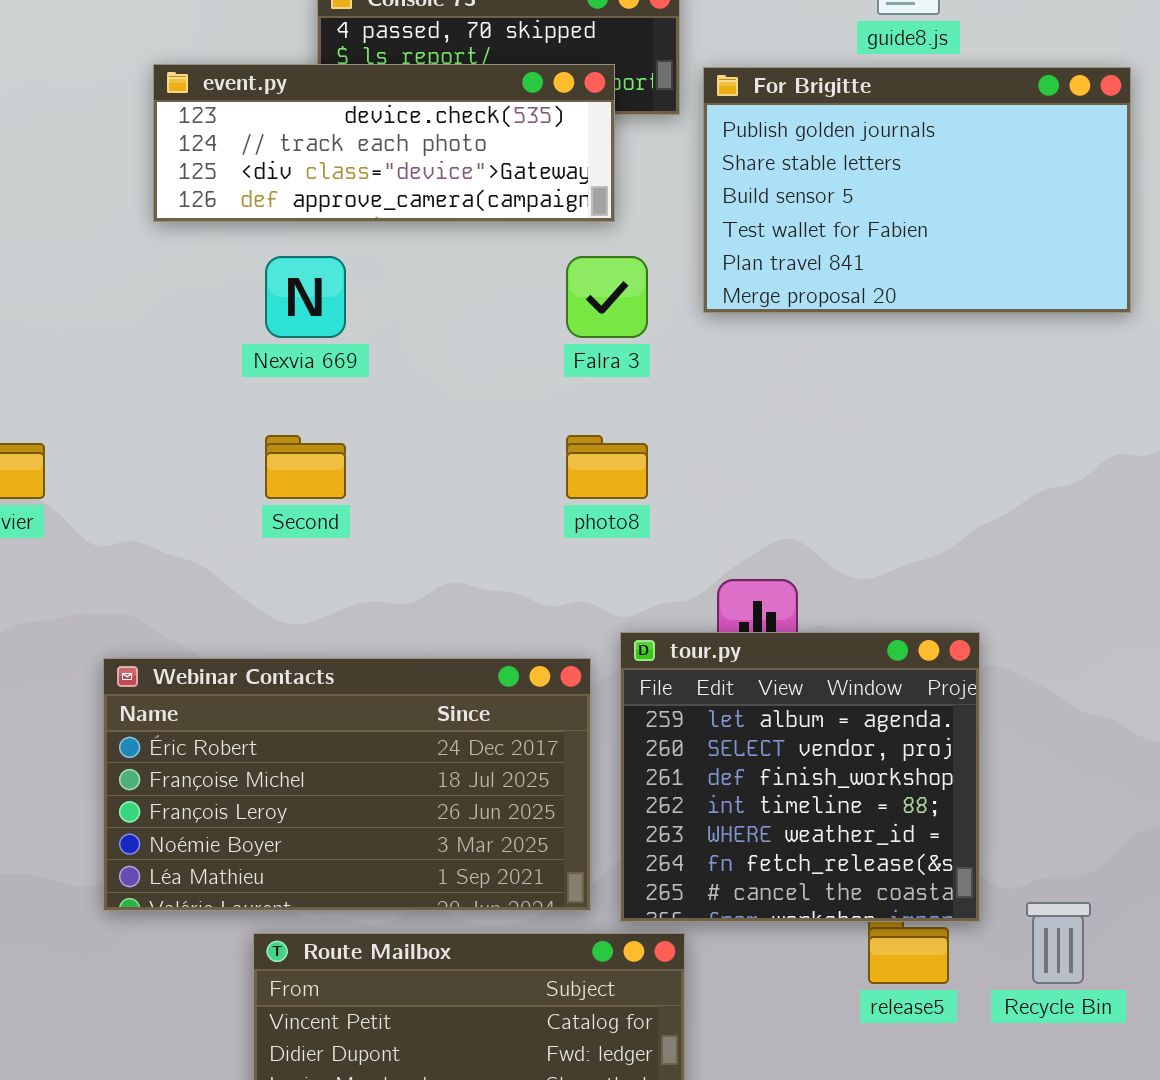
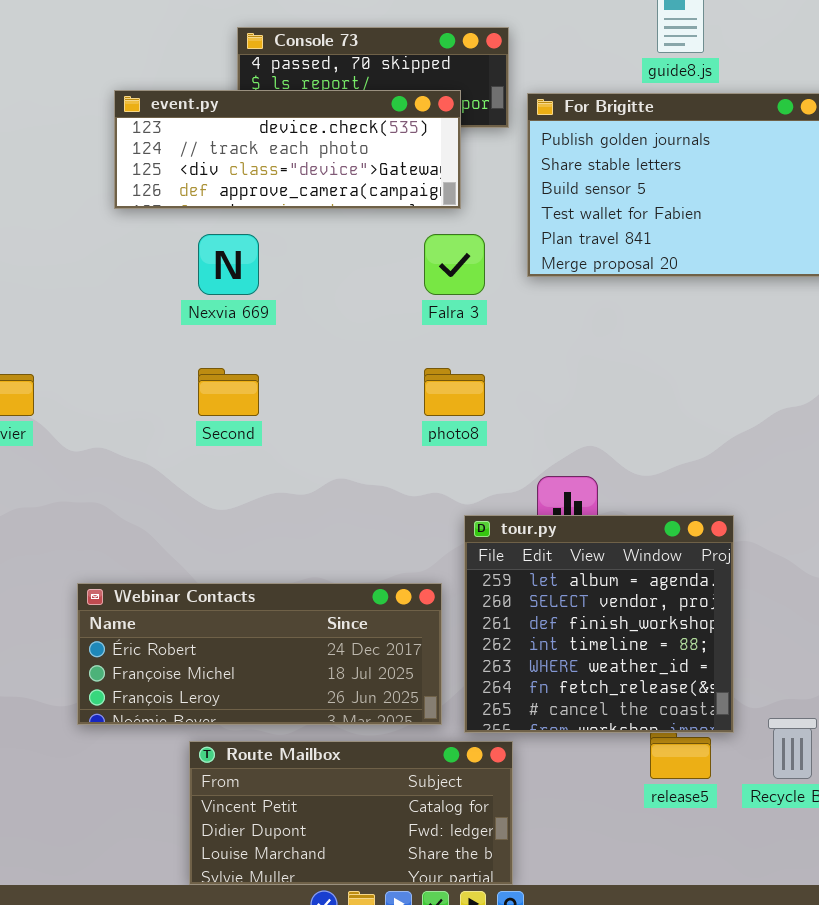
Webinar Contacts: [103,658,591,911] -> [77,583,442,725], resized

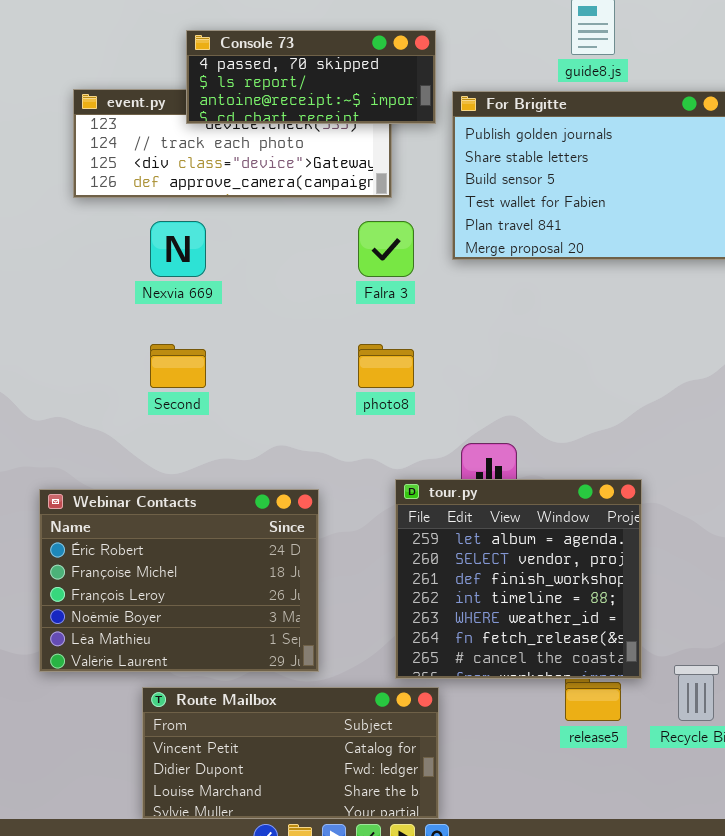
Console 73: [237,27,509,128] -> [186,30,436,124], raised
Webinar Contacts: [77,583,442,725] -> [39,489,319,672], resized

